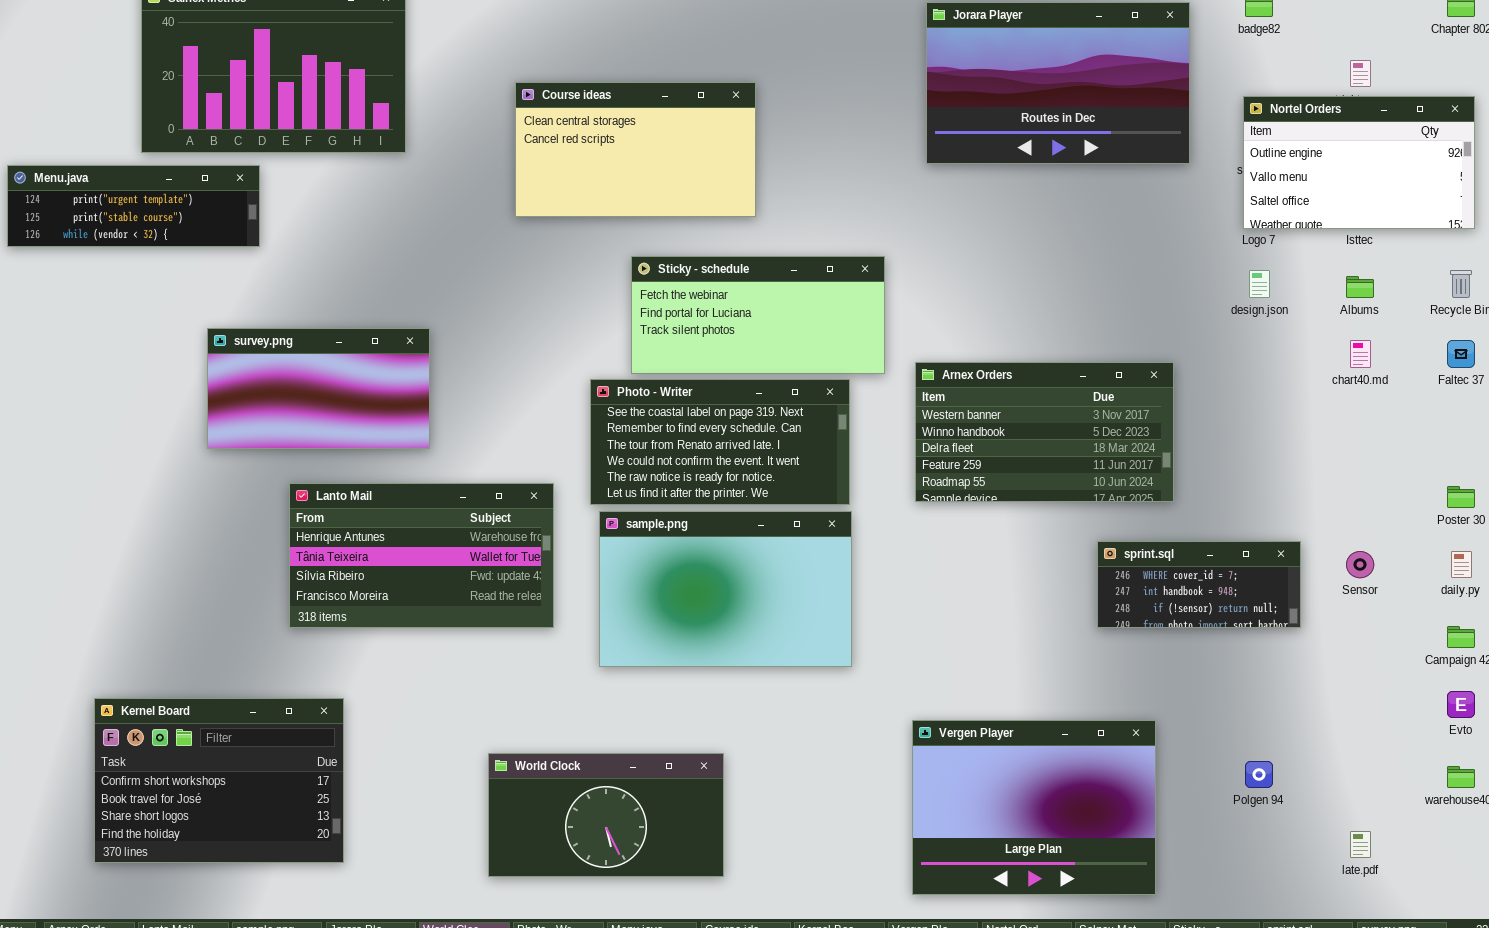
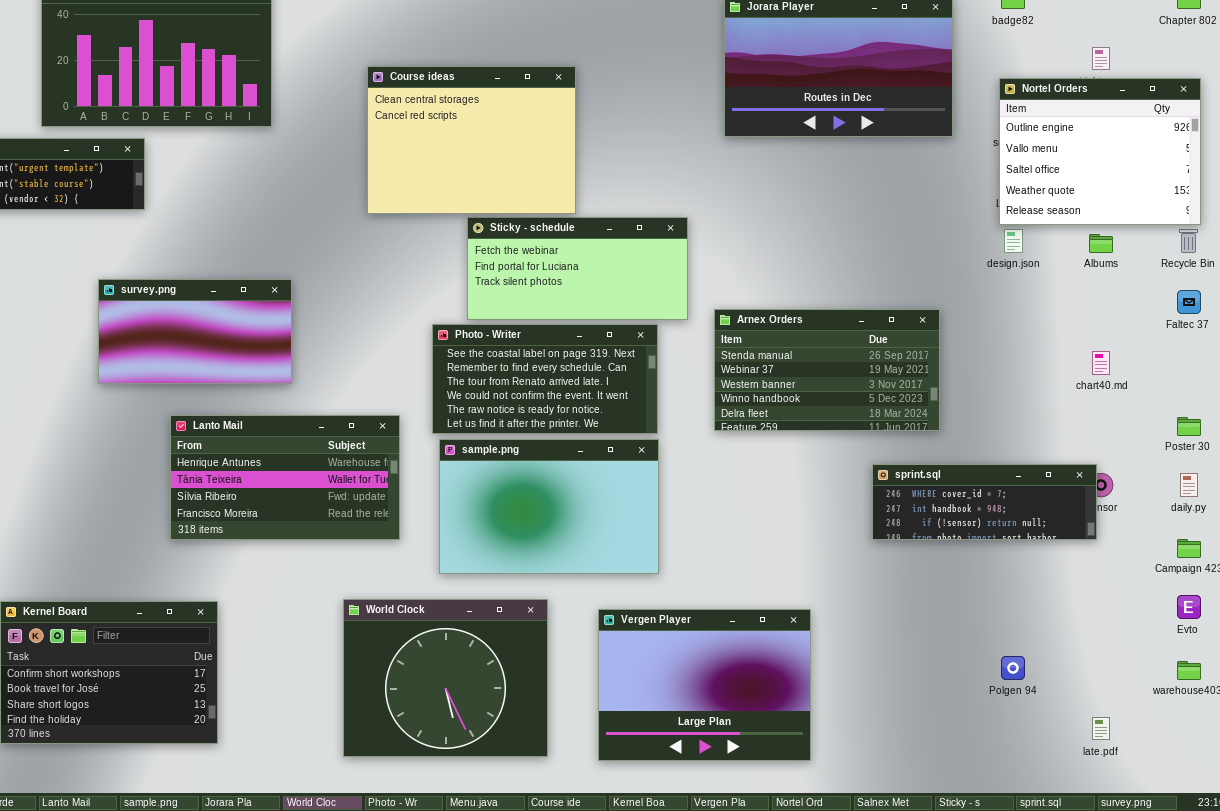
Course ideas: [515,82,756,217] -> [367,66,576,214], resized
Nortel Orders: [1243,96,1475,229] -> [999,78,1201,225], resized
chart40.md: [1350,340,1371,368] -> [1092,351,1110,375], moved
Arnex Orders: [915,362,1174,502] -> [714,309,940,431], scrolled up 2 rows
sprint.sql: [1097,541,1301,628] -> [872,464,1097,540], resized
Vergen Player: [912,720,1156,895] -> [598,609,811,761], moved
World Clock: [488,753,724,877] -> [343,599,548,757], resized

